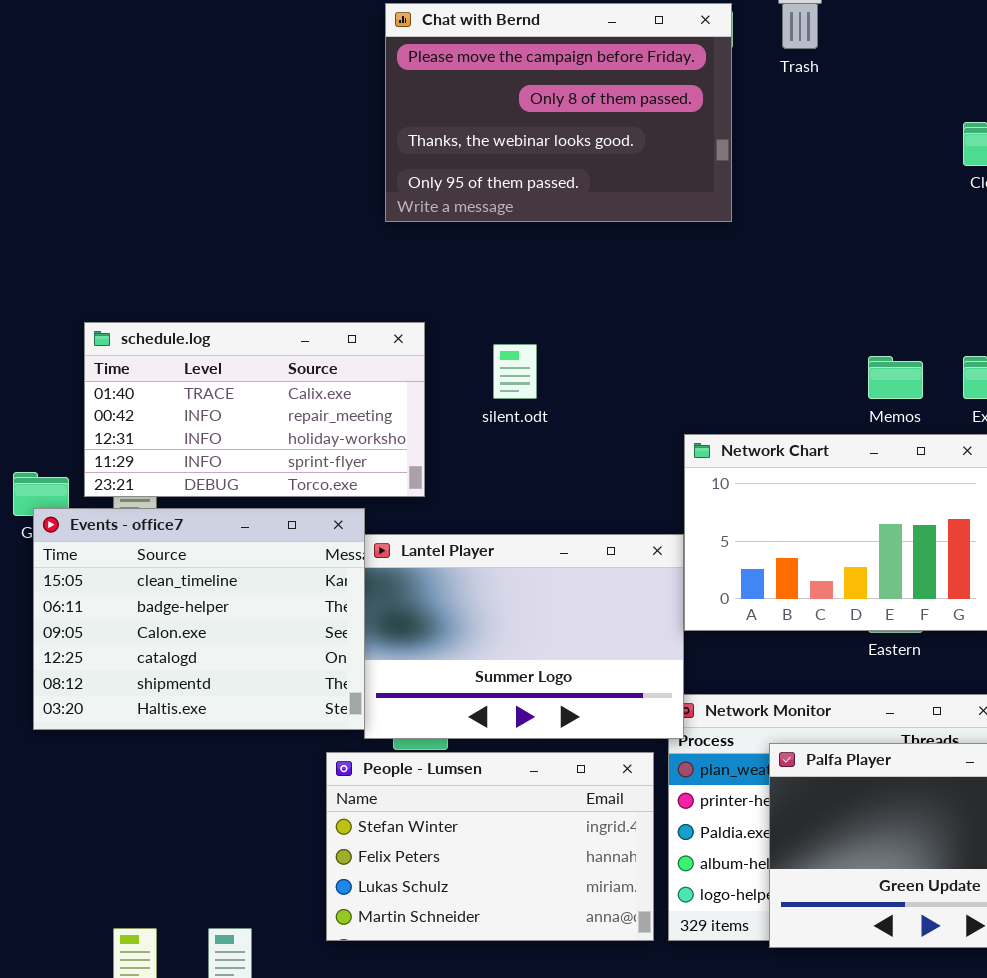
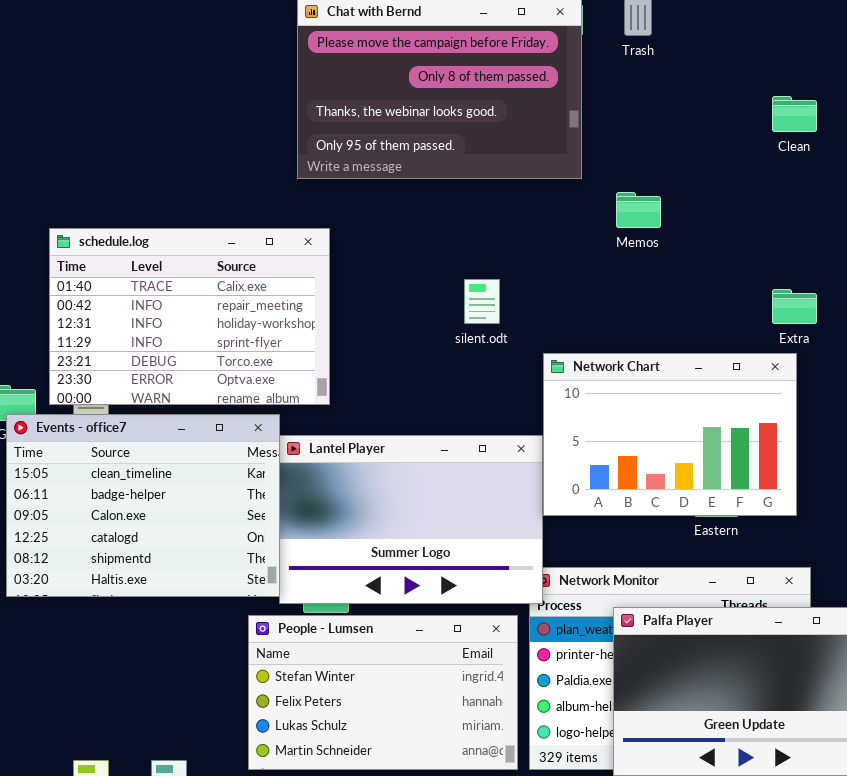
schedule.log: [84,322,425,497] -> [49,228,330,405], resized
silent.odt: [493,344,537,399] -> [464,279,500,324], moved
Memos: [868,356,923,399] -> [616,192,661,228], moved

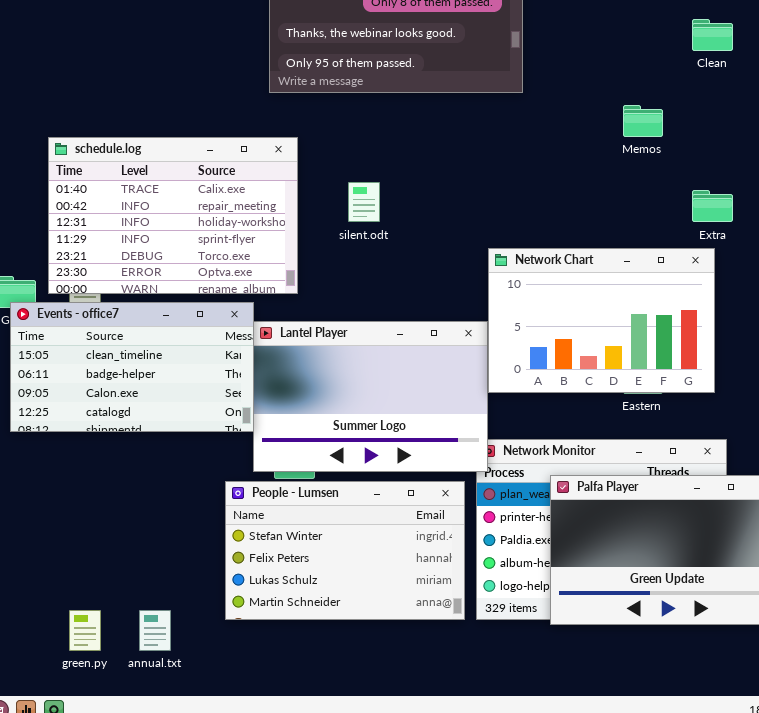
Memos: [616,192,661,228] -> [623,105,663,137], moved
silent.odt: [464,279,500,324] -> [348,182,380,222], moved
Events - office7: [6,414,280,597] -> [10,302,254,432], resized

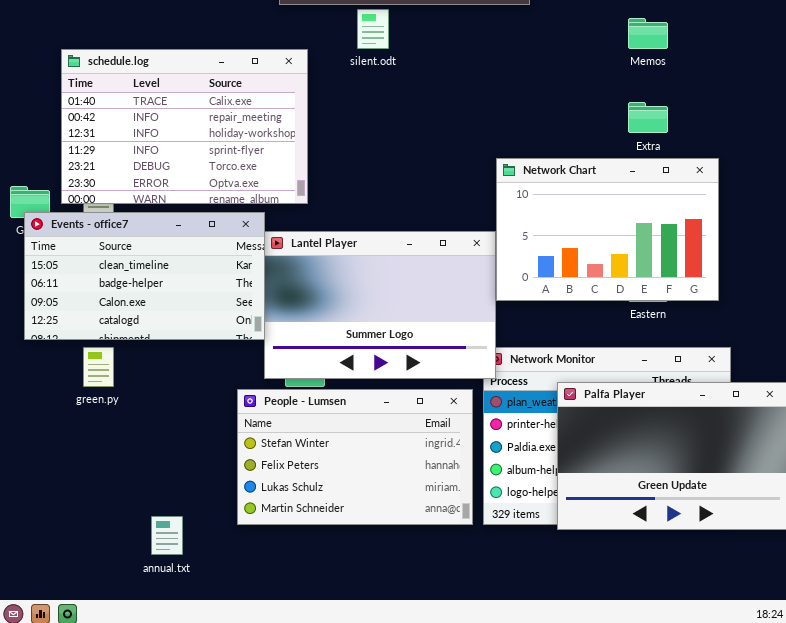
silent.odt: [348,182,380,222] -> [357,9,389,49], moved
Extra: [692,190,733,222] -> [628,102,668,133], moved
green.py: [69,610,101,651] -> [83,347,114,387], moved

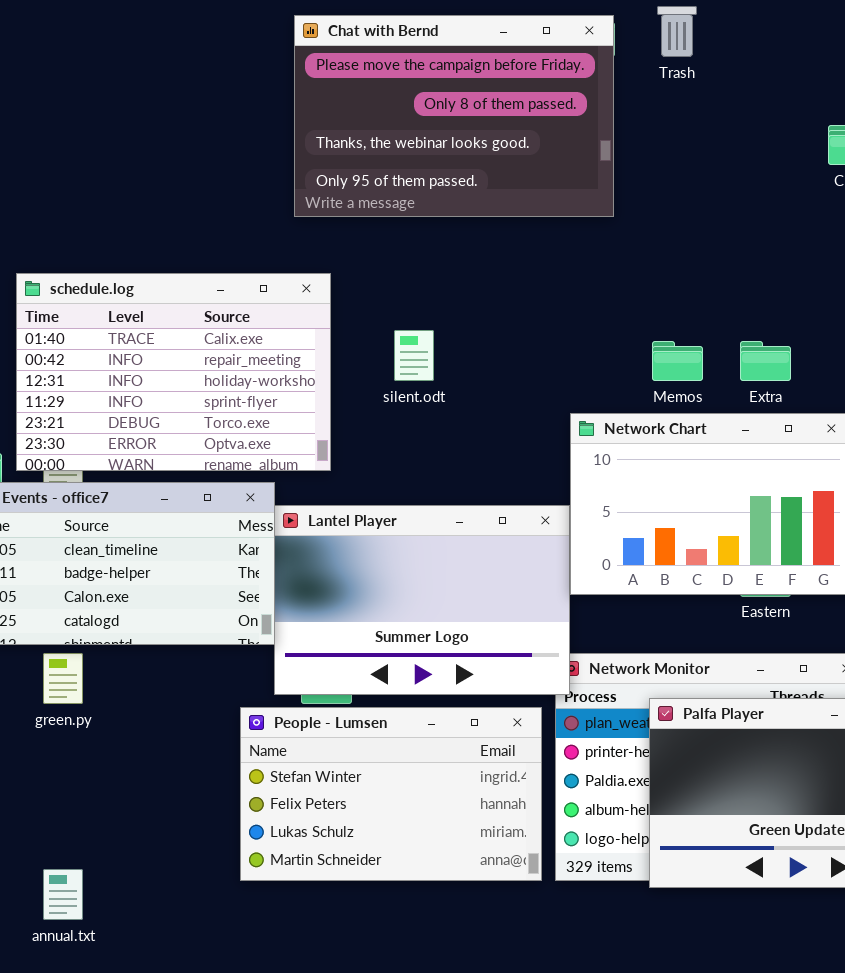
silent.odt: [357,9,389,49] -> [394,330,434,381], moved
Memos: [628,18,668,49] -> [652,341,703,381], moved
annual.txt: [151,516,183,555] -> [43,869,83,920], moved

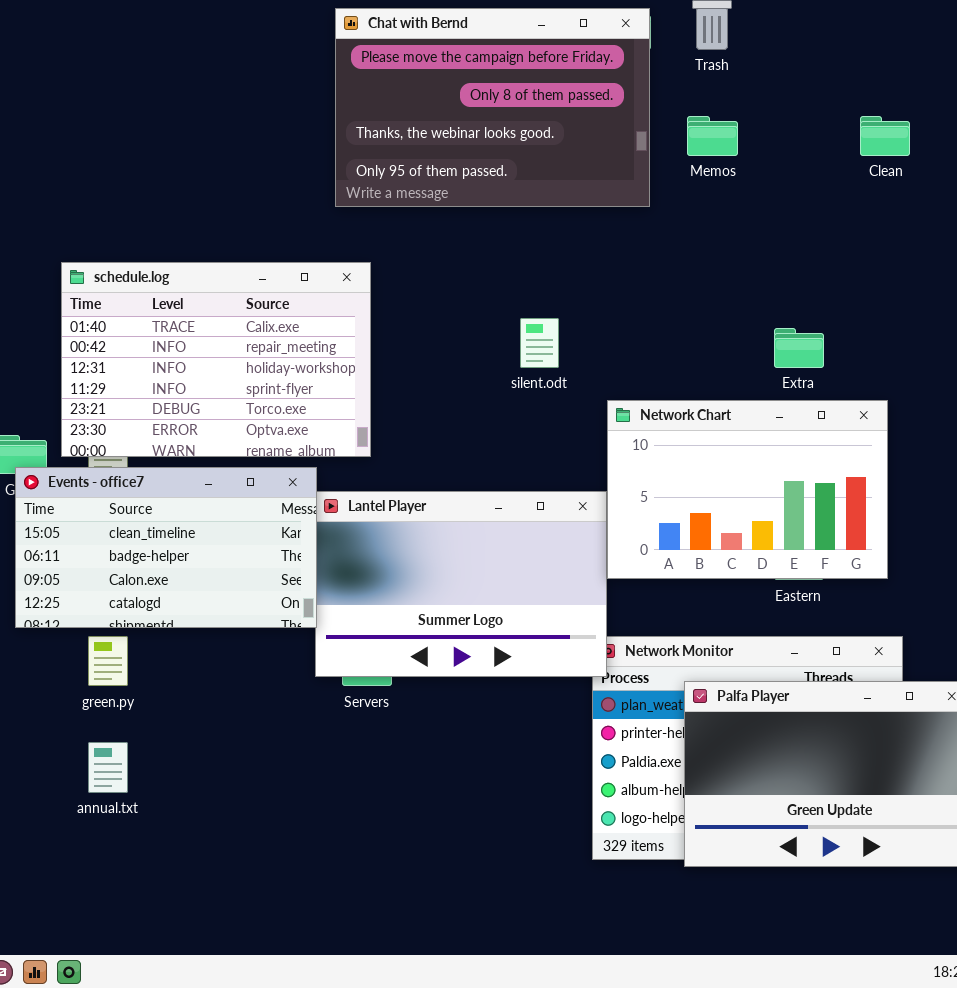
silent.odt: [394,330,434,381] -> [520,318,559,368], moved
Memos: [652,341,703,381] -> [687,116,738,156], moved
People - Lumsen: [240,707,542,881] -> none, closed
annual.txt: [43,869,83,920] -> [88,742,128,793], moved

